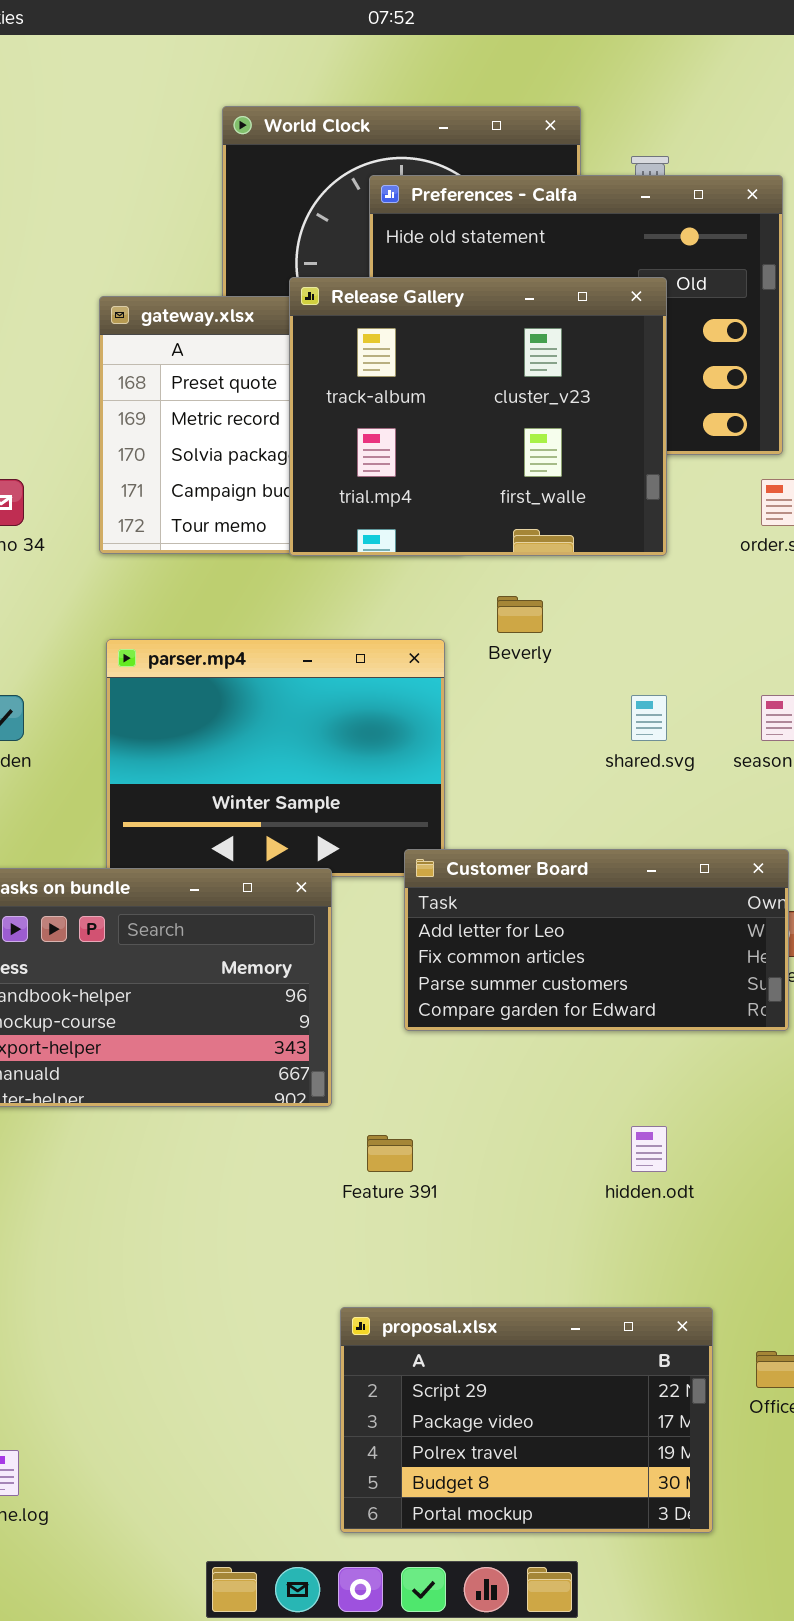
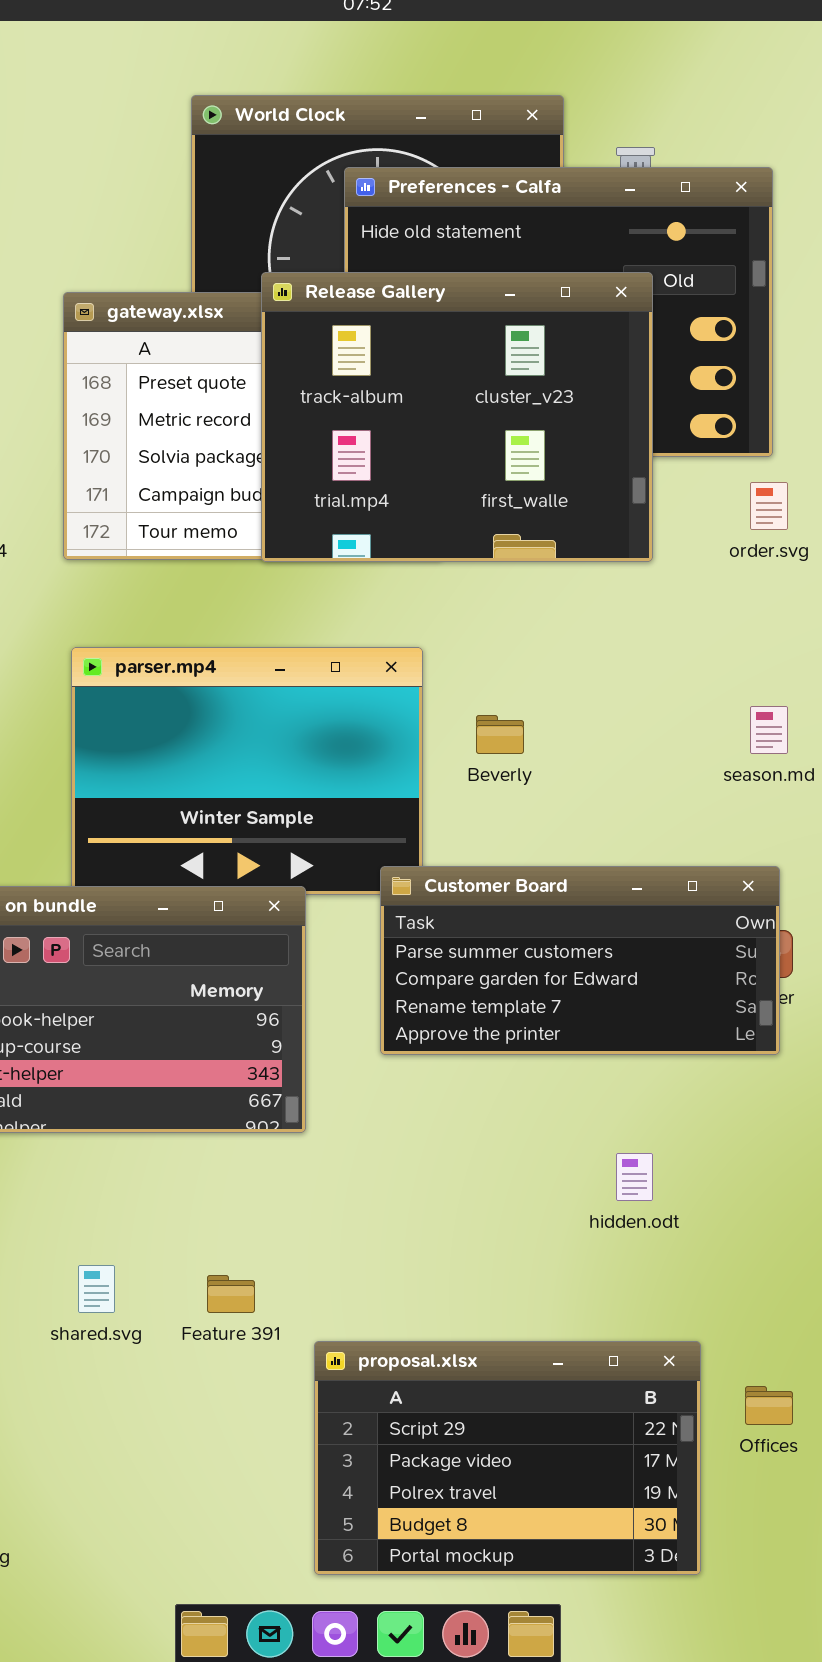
Beverly: [497,596,543,633] -> [476,715,524,754], moved
shared.svg: [631,695,667,741] -> [78,1265,115,1313], moved
Customer Board: [404,849,789,1031] -> [380,866,780,1055], scrolled down 2 rows
Feature 391: [367,1135,413,1172] -> [207,1275,255,1313], moved

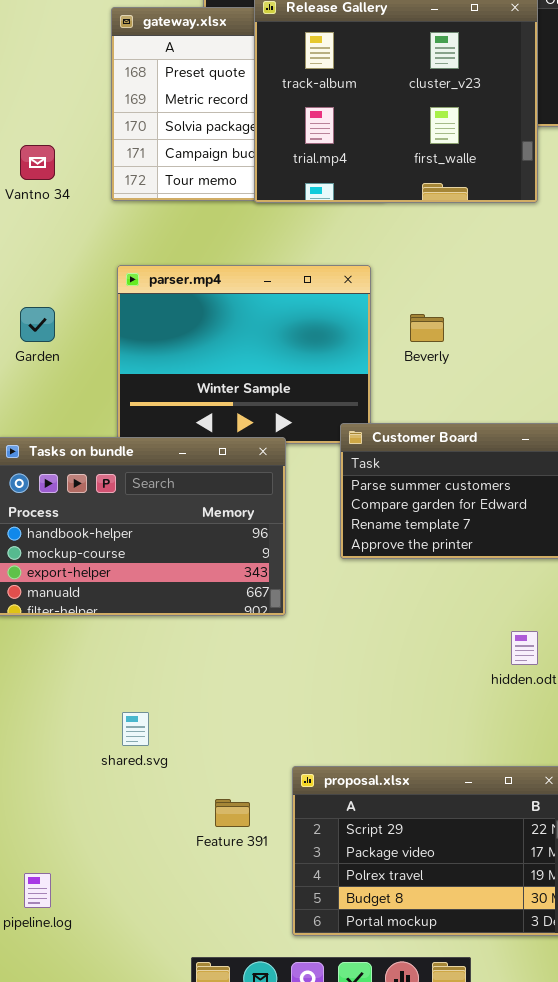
Feature 391: [207,1275,255,1313] -> [215,799,250,827], moved

